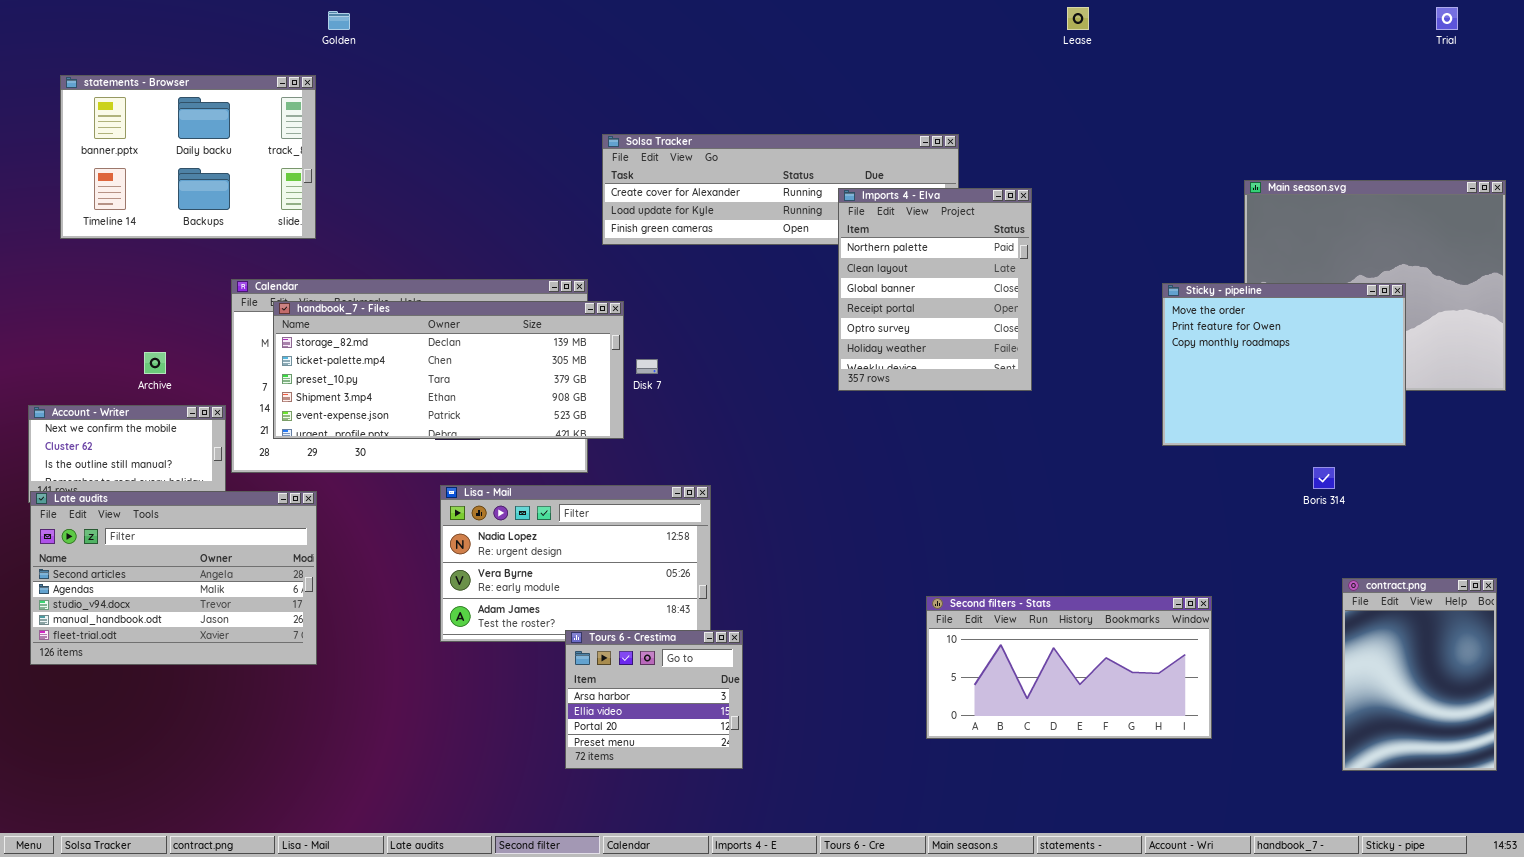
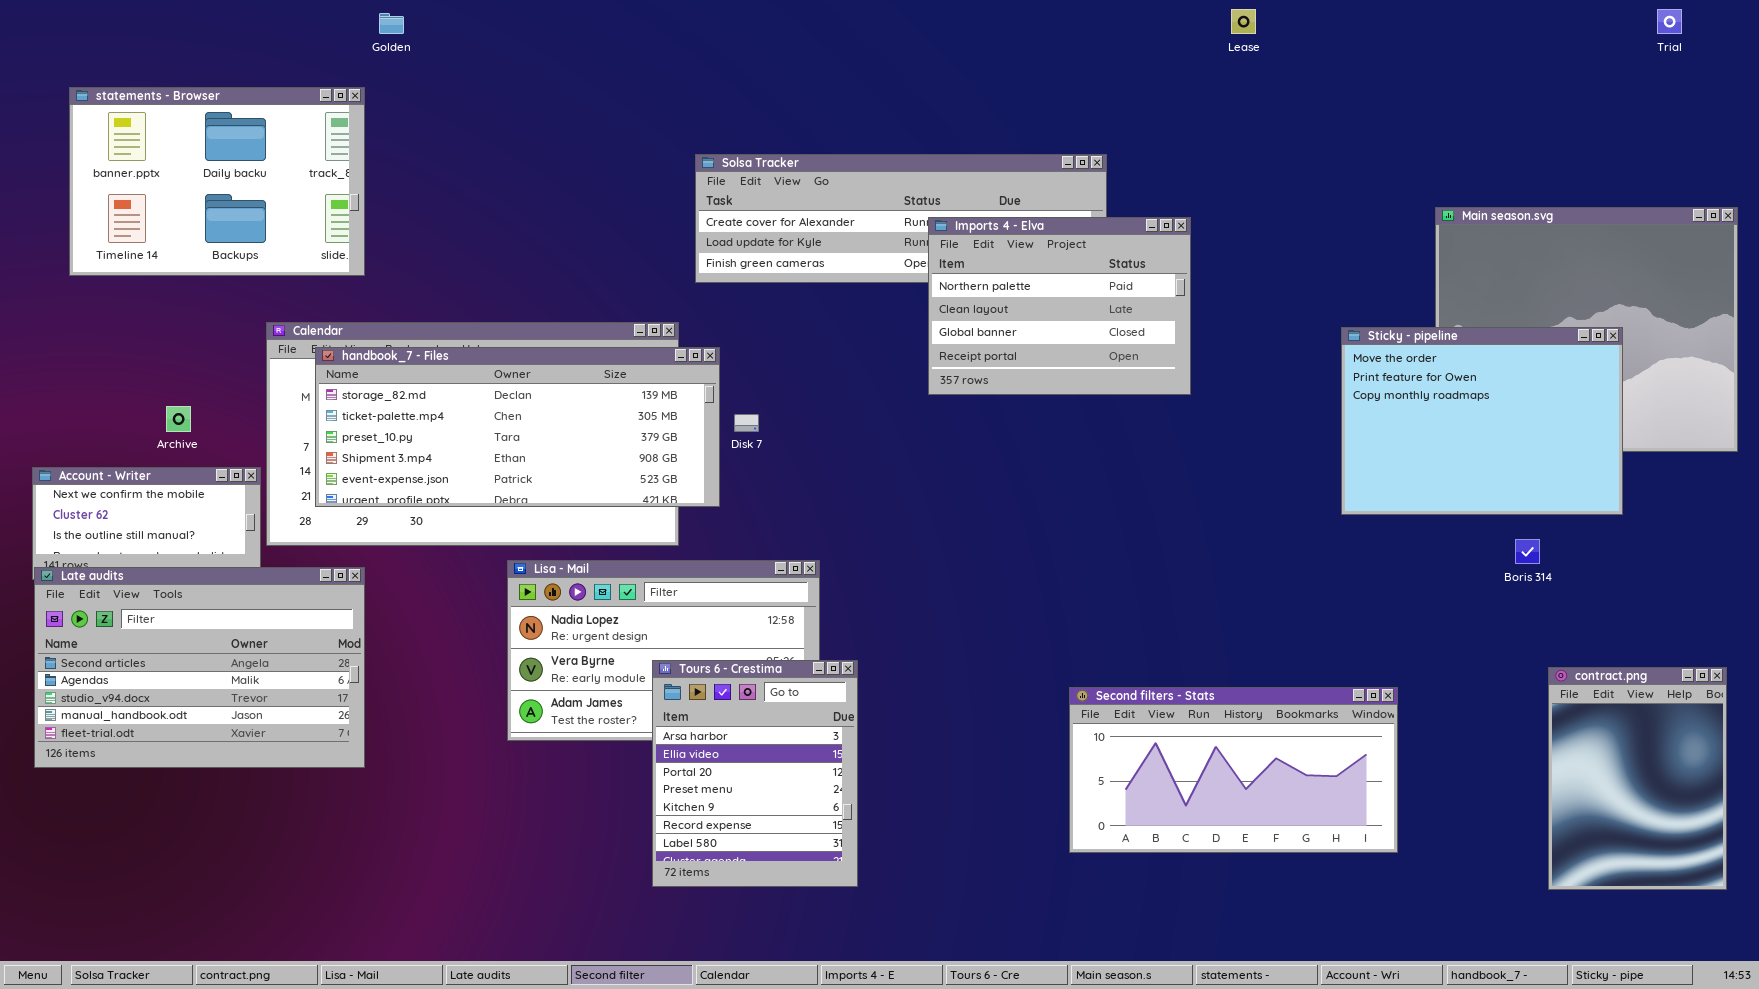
Imports 4 - Elva: [838,188,1032,391] -> [928,217,1191,395], resized
Tours 6 - Crestima: [565,630,743,769] -> [652,660,858,887], resized

